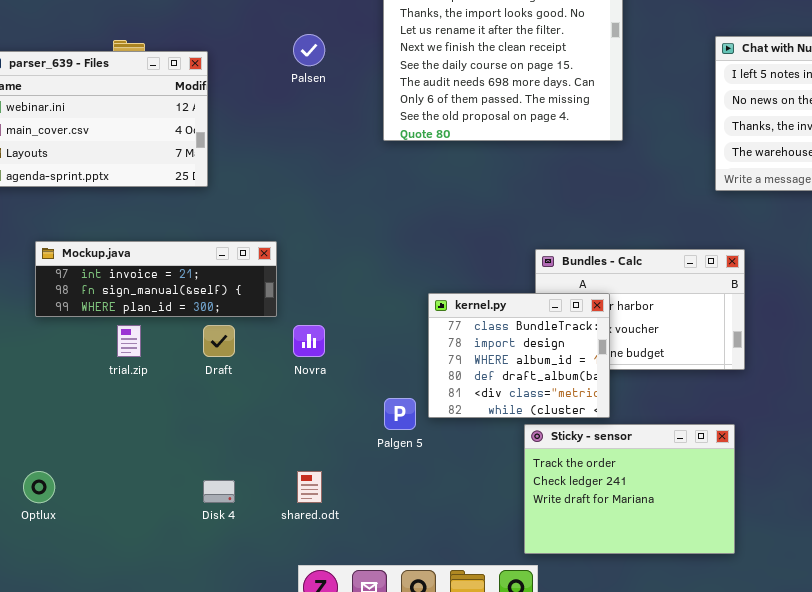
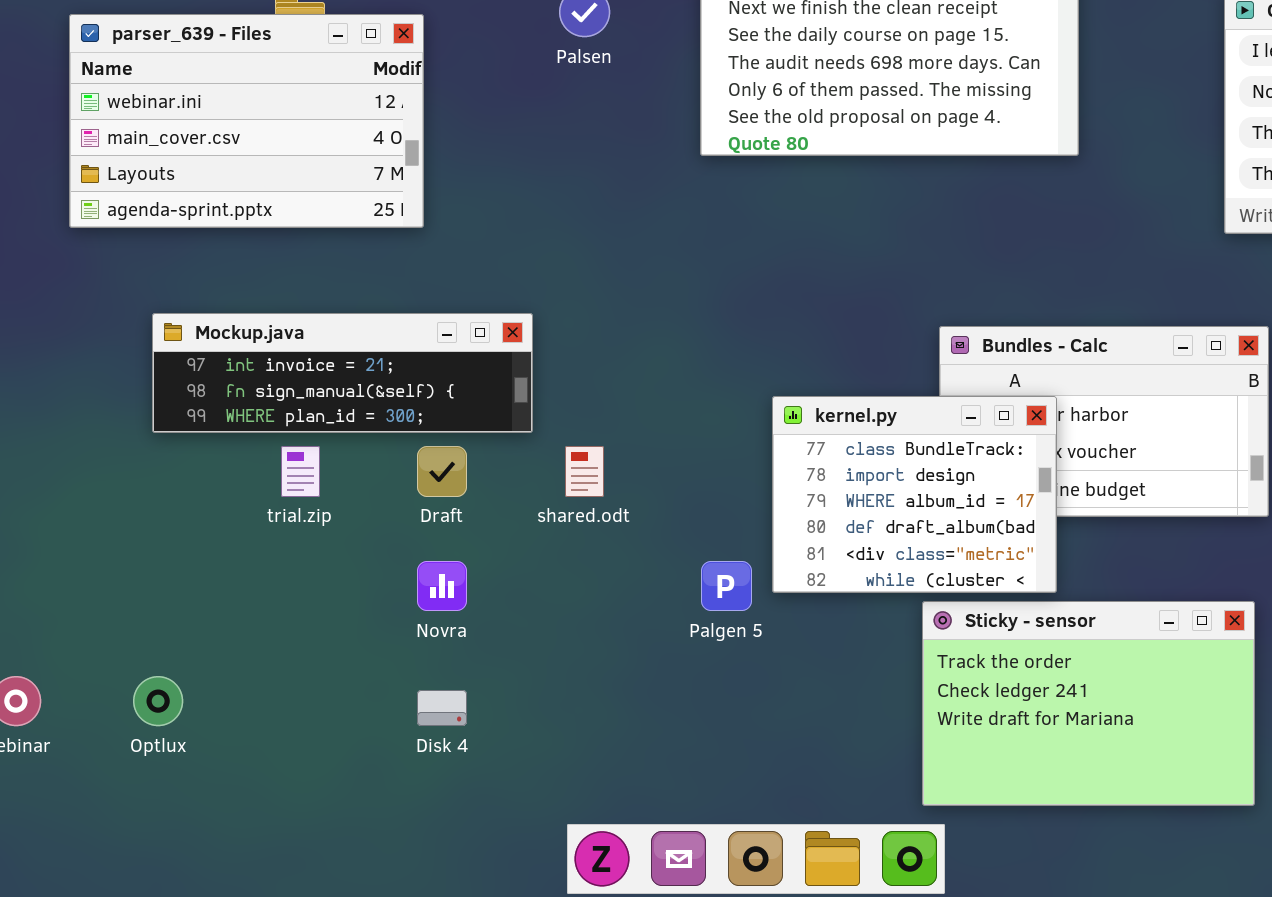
Novra: [293,325,325,357] -> [417,561,467,611], moved
shared.odt: [297,471,322,503] -> [565,446,604,497], moved

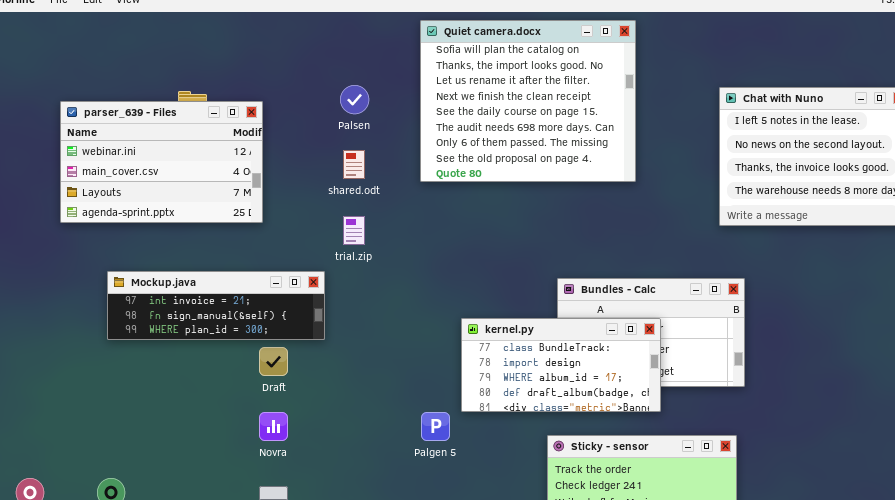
kernel.py: [772,396,1057,593] -> [461,318,661,412], resized
trial.zip: [281,446,320,497] -> [343,216,365,245], moved
shared.odt: [565,446,604,497] -> [343,150,365,179], moved

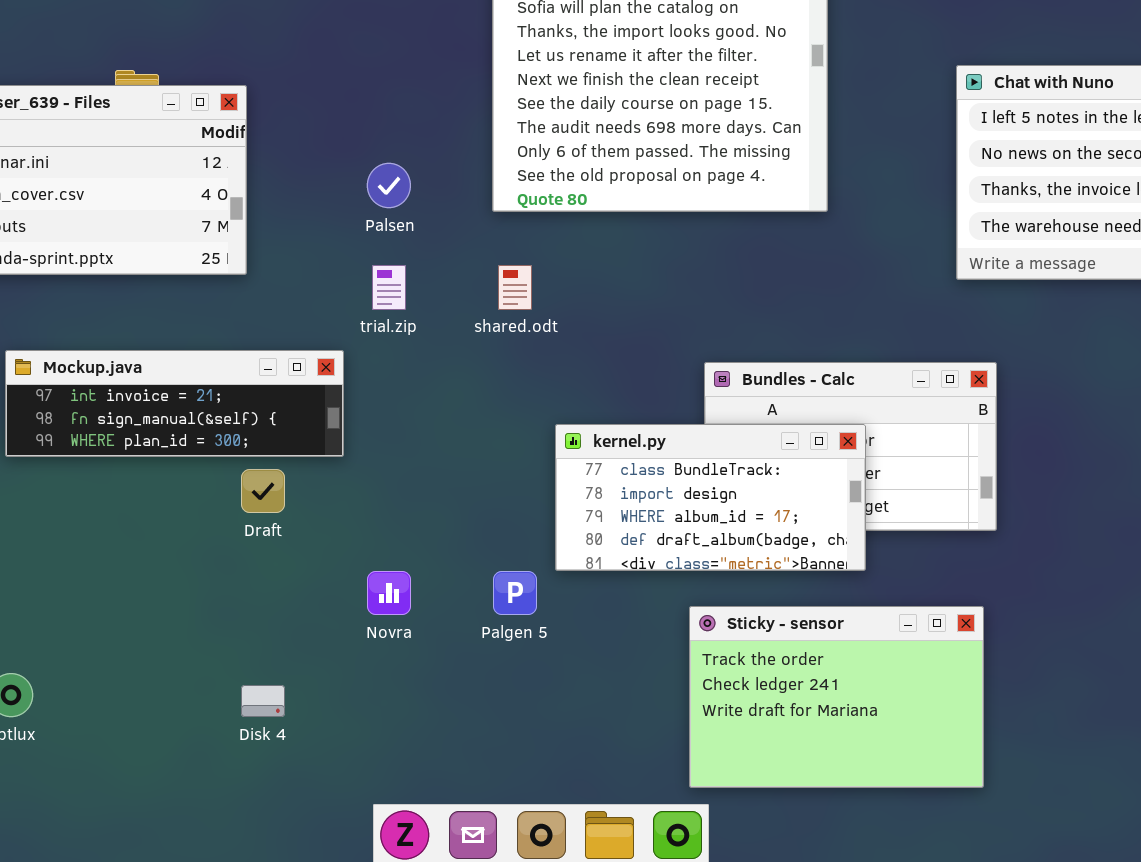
Palsen: [340,85,369,114] -> [367,163,411,208], moved
shared.odt: [343,150,365,179] -> [498,265,532,310], moved
Novra: [259,412,288,441] -> [367,571,411,615], moved

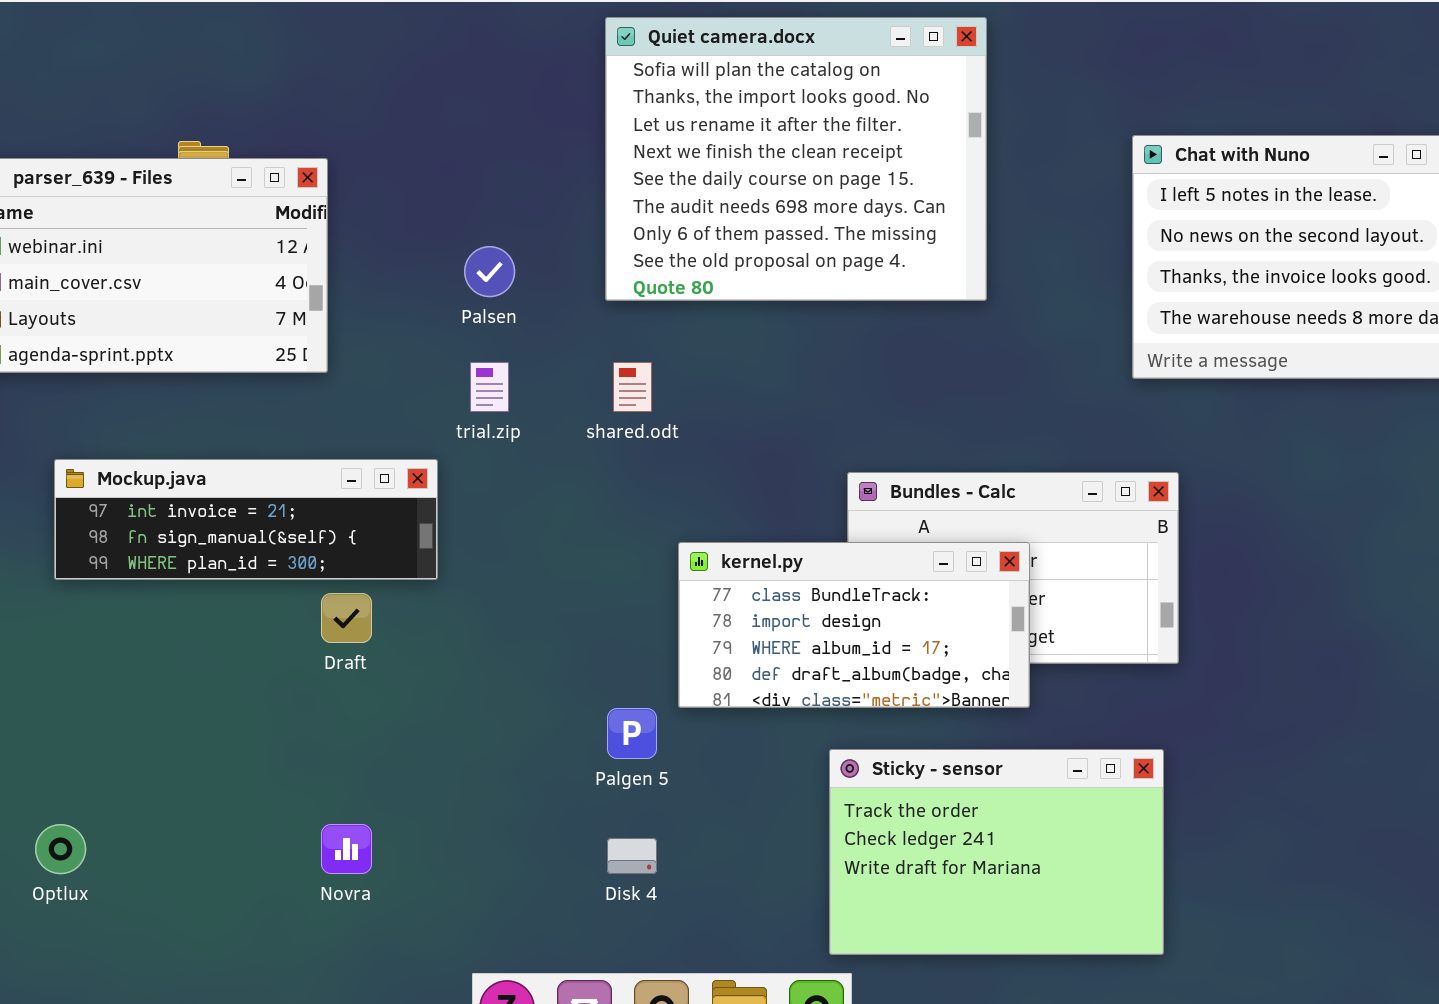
Novra: [367,571,411,615] -> [321,824,372,874], moved
Disk 4: [241,685,285,717] -> [607,838,657,874], moved

